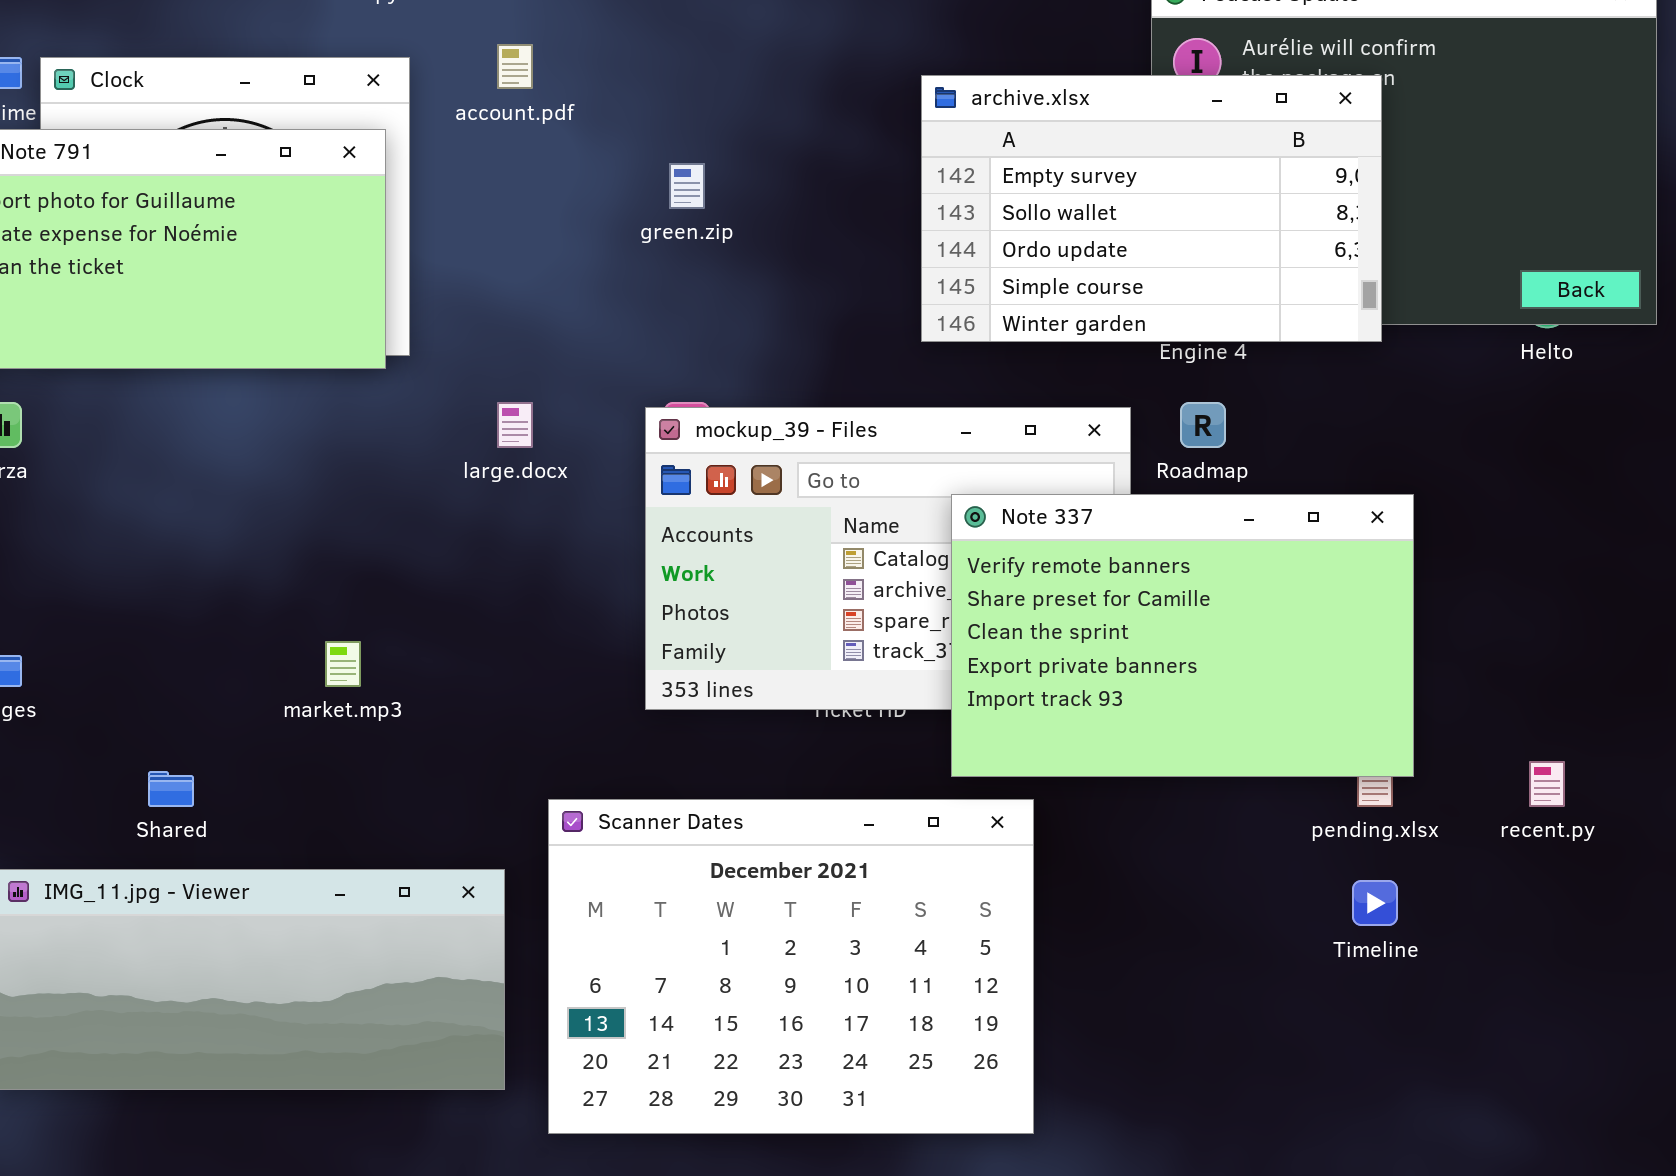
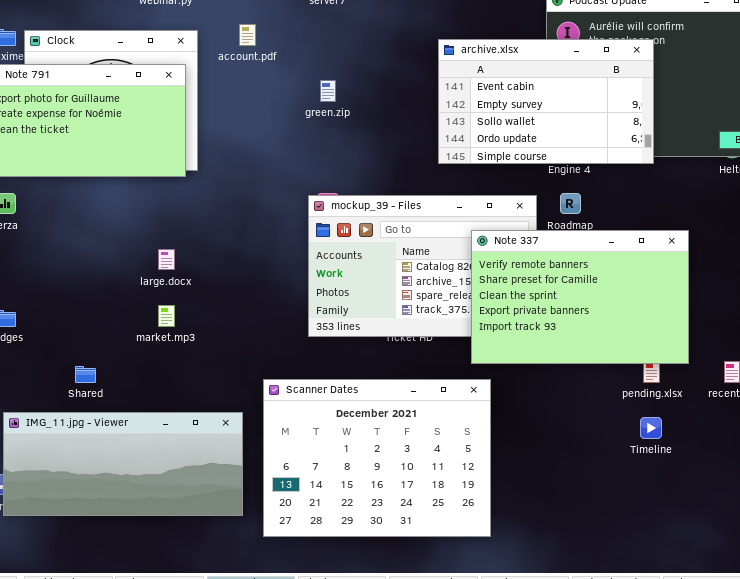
archive.xlsx: [921,75,1382,342] -> [438,39,654,164], scrolled up 1 row
large.docx: [497,402,533,448] -> [158,249,175,270], moved
Note 337: [951,494,1414,777] -> [471,230,689,364], moved

